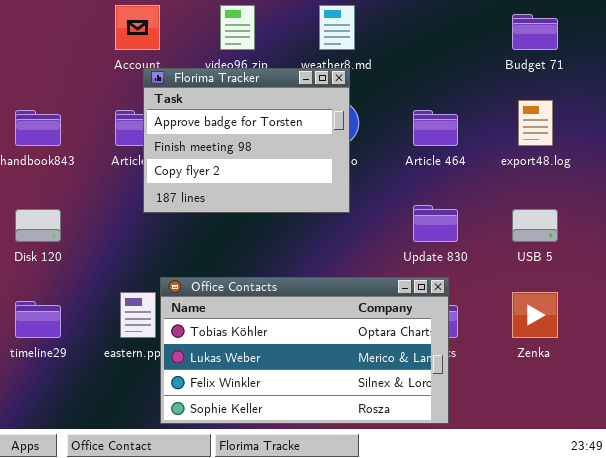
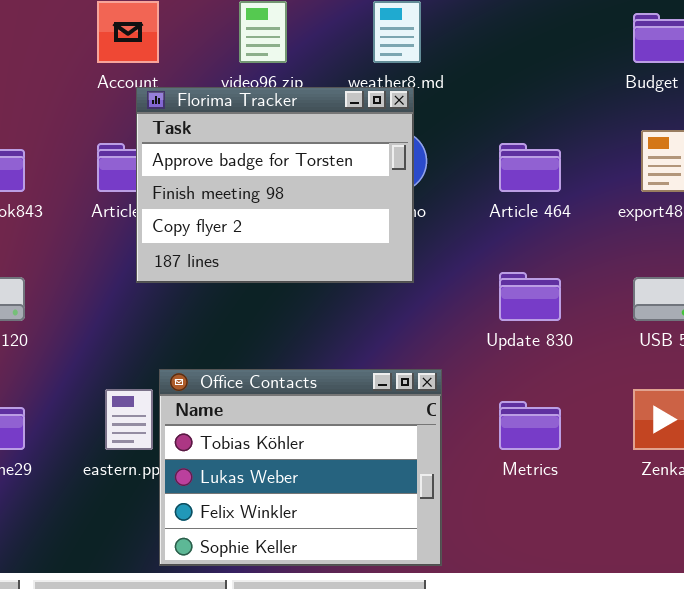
Office Contacts: [160,277,449,424] -> [159,369,442,566], resized

